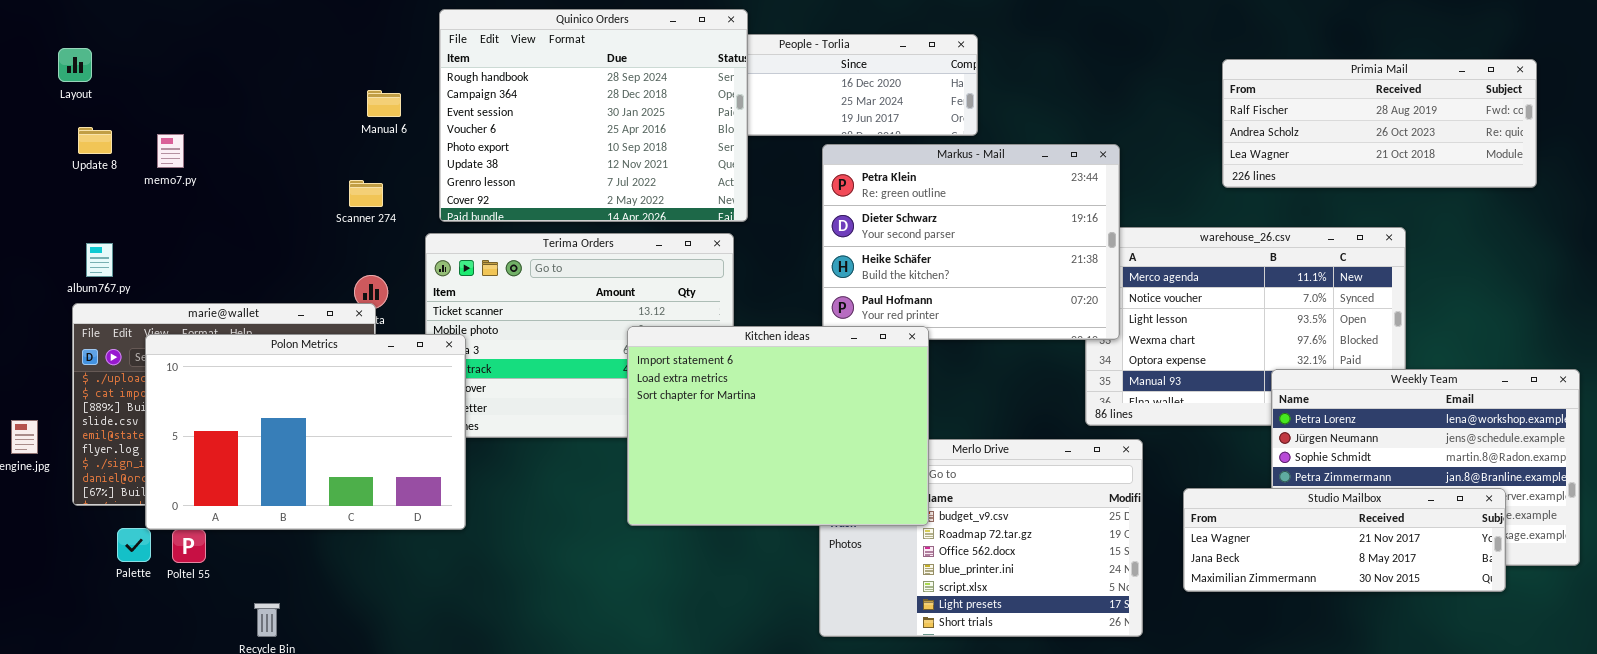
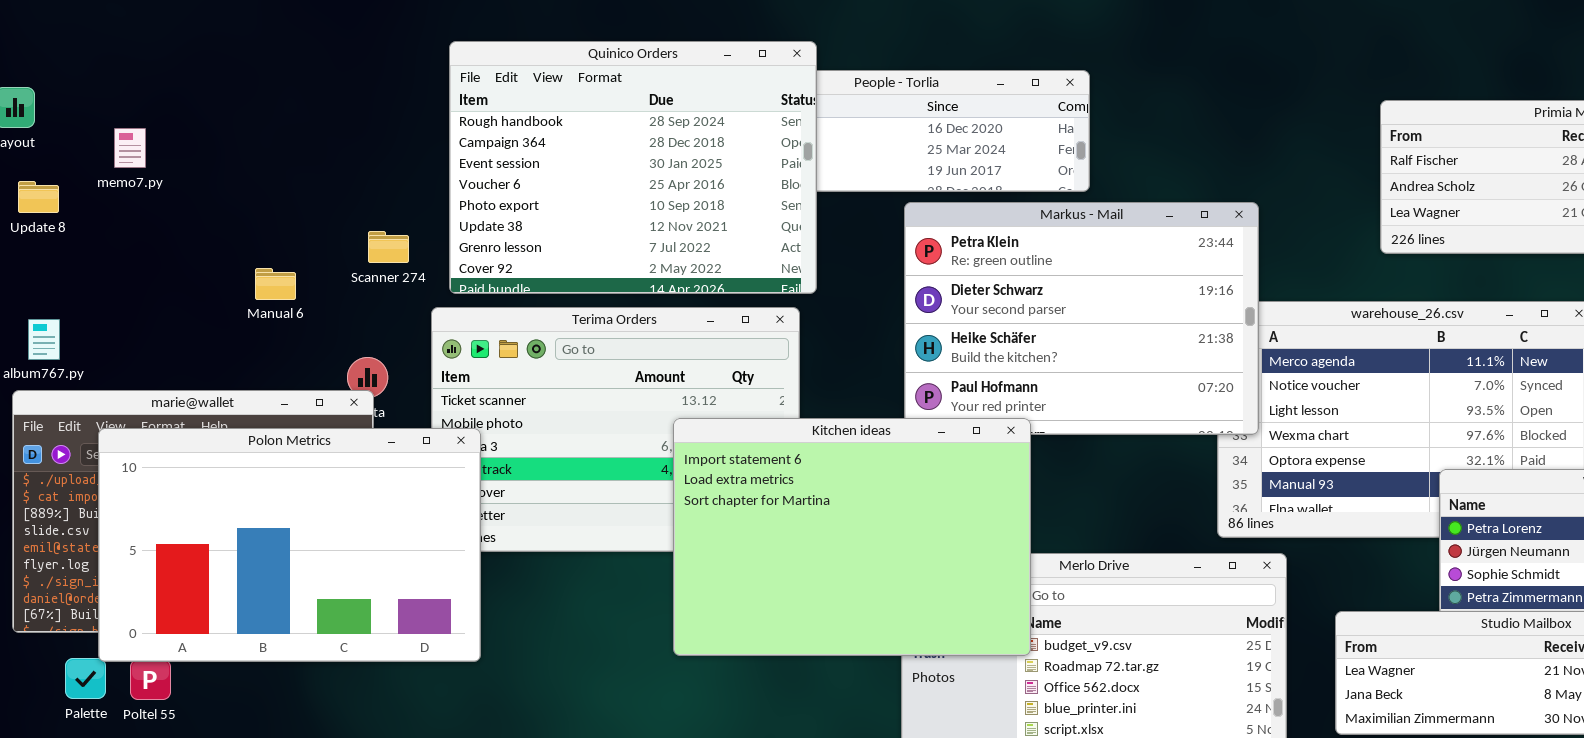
Manual 6: [367,90,401,117] -> [255,268,296,300], moved
memo7.py: [157,134,184,168] -> [114,128,146,168], moved
Scanner 274: [349,180,383,207] -> [368,231,409,263], moved

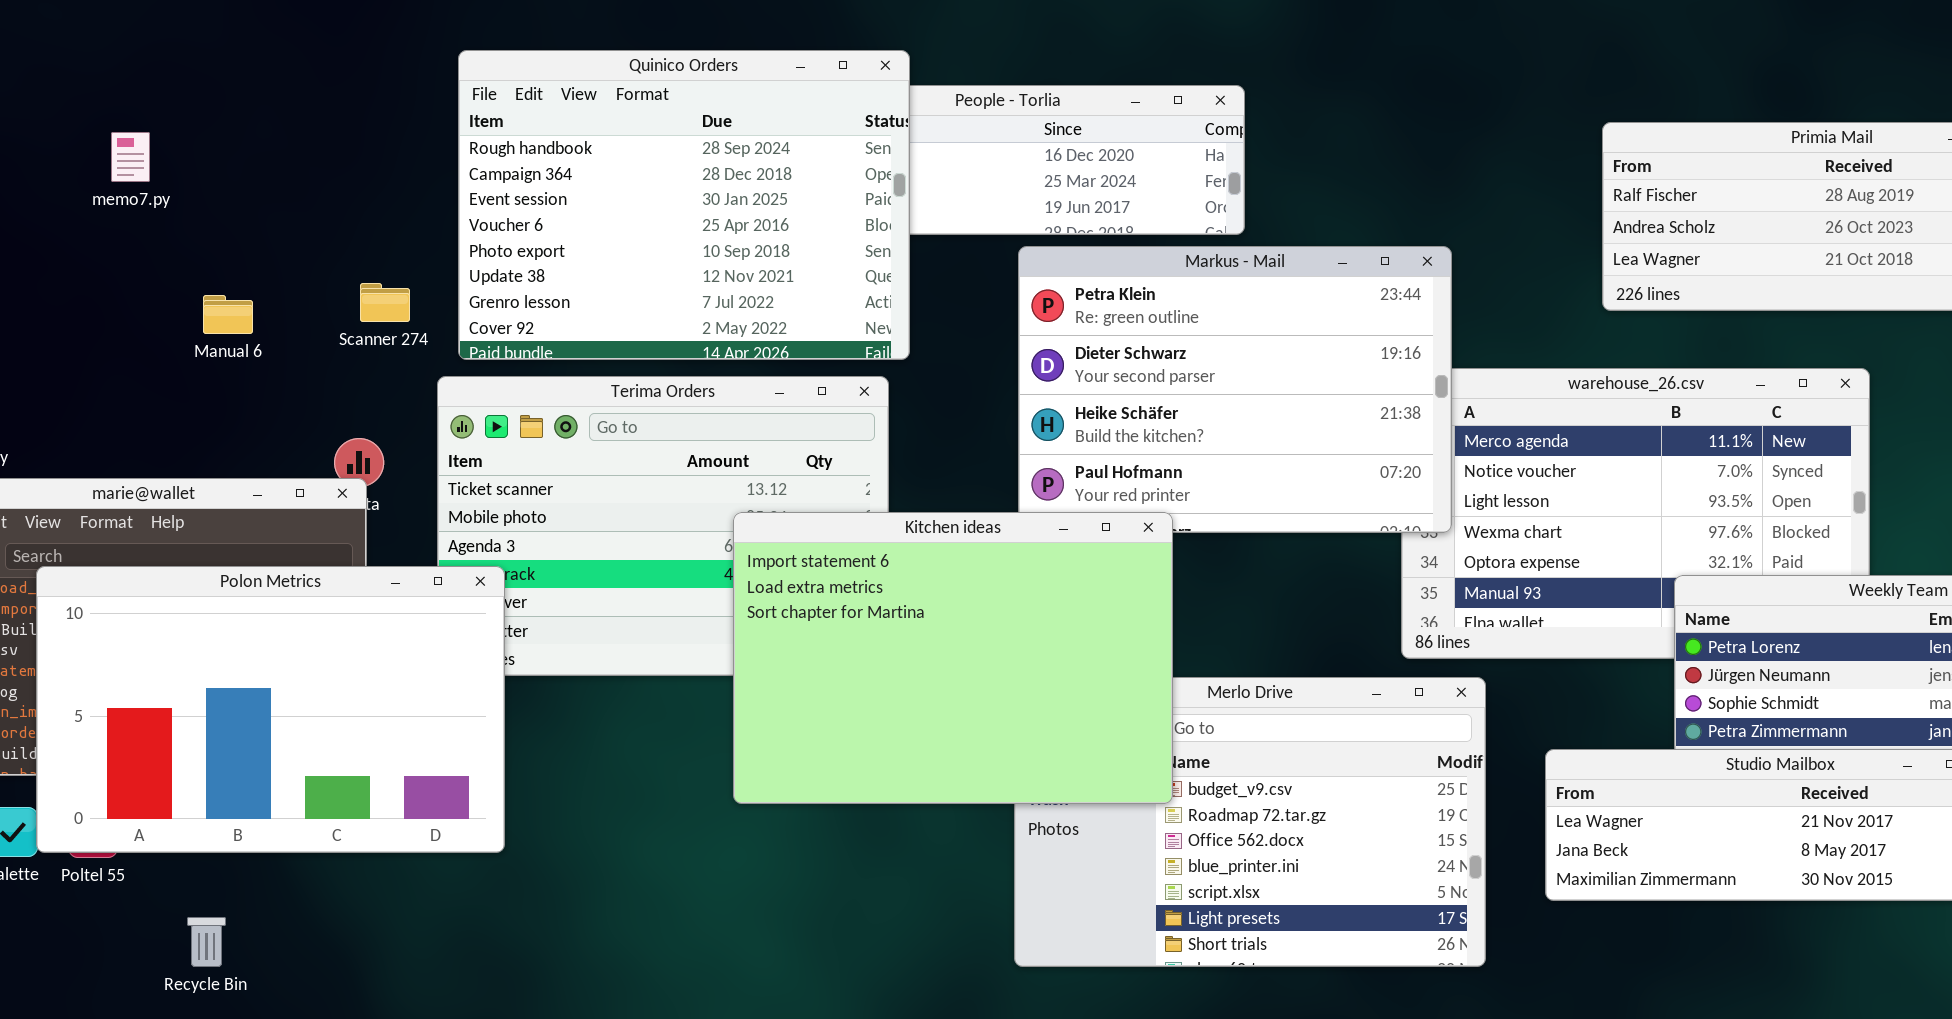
memo7.py: [114,128,146,168] -> [111,132,150,182], moved
Manual 6: [255,268,296,300] -> [203,295,253,334], moved
Polon Metrics: [98,428,481,662] -> [36,566,505,853], moved

